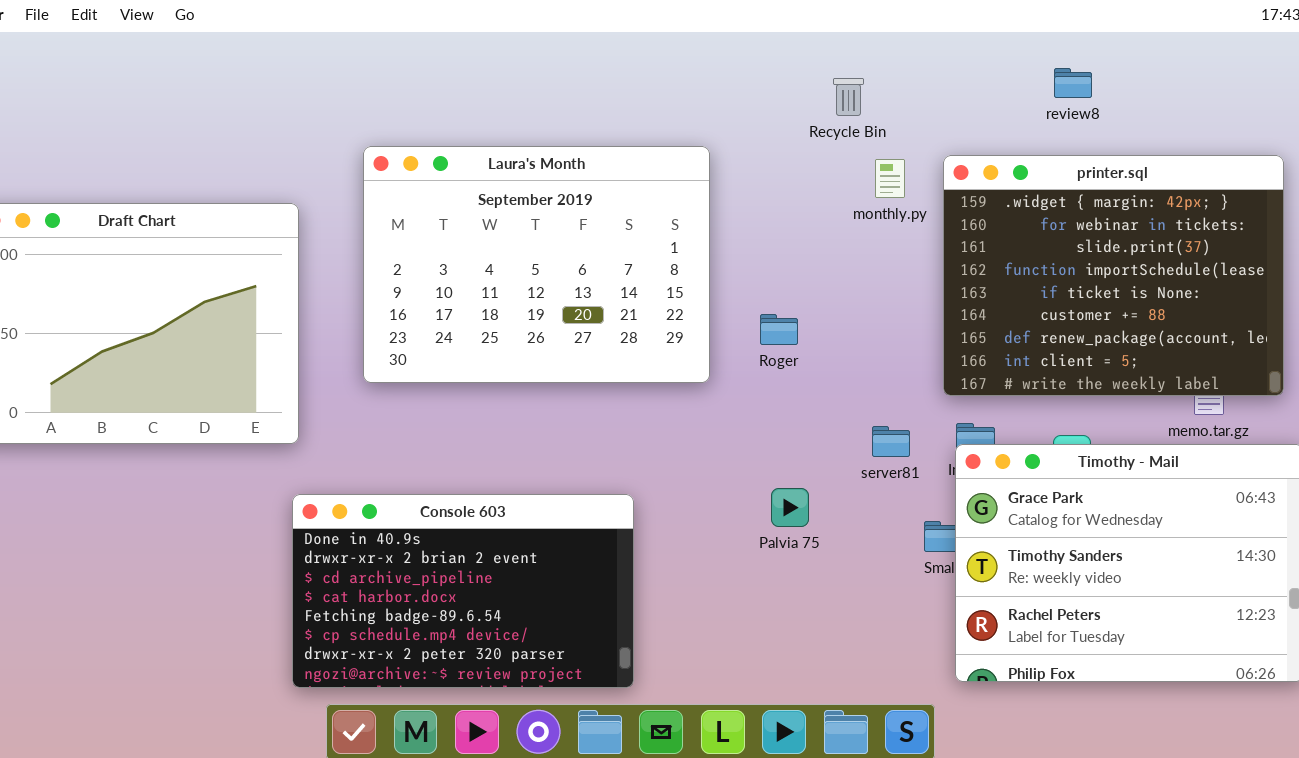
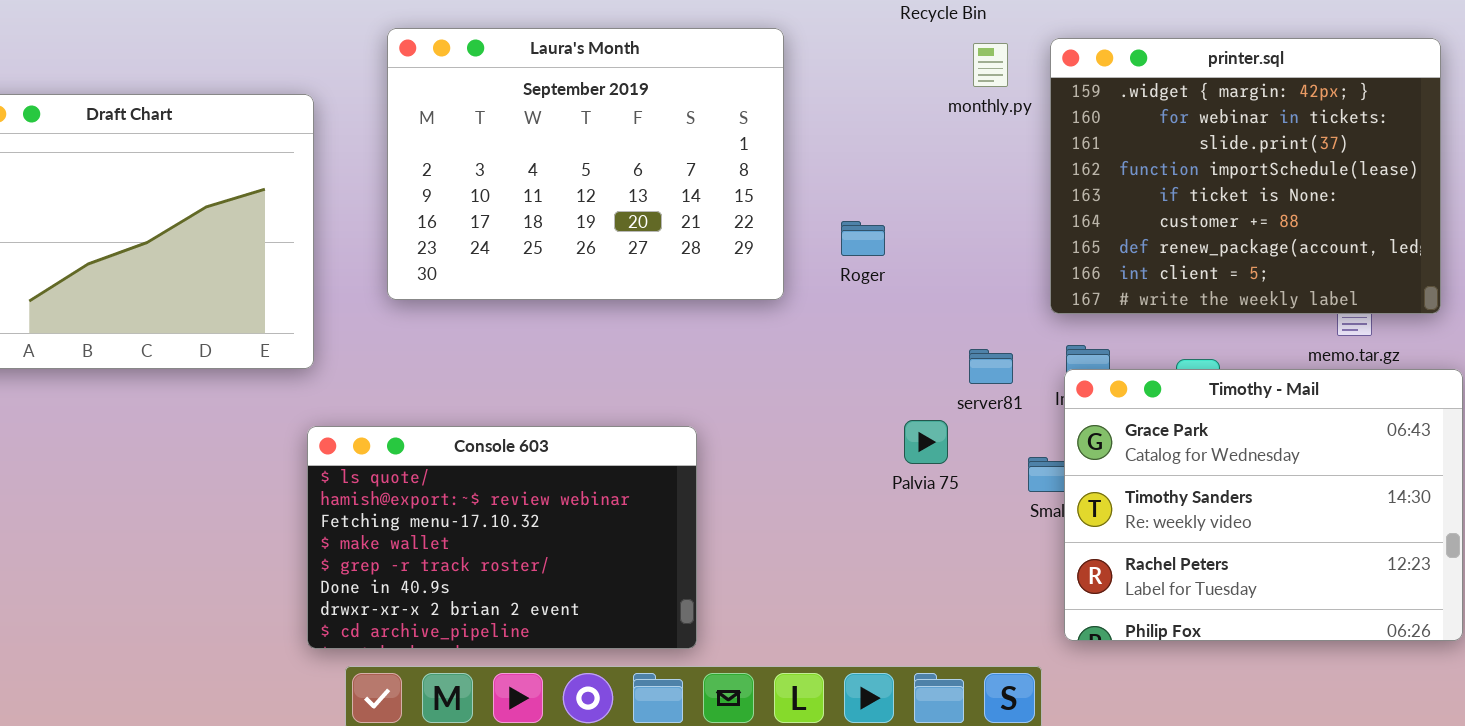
Palvia 75: [771,488,809,527] -> [904,420,948,464], moved
Console 603: [292,494,634,688] -> [307,426,697,649], scrolled up 5 rows

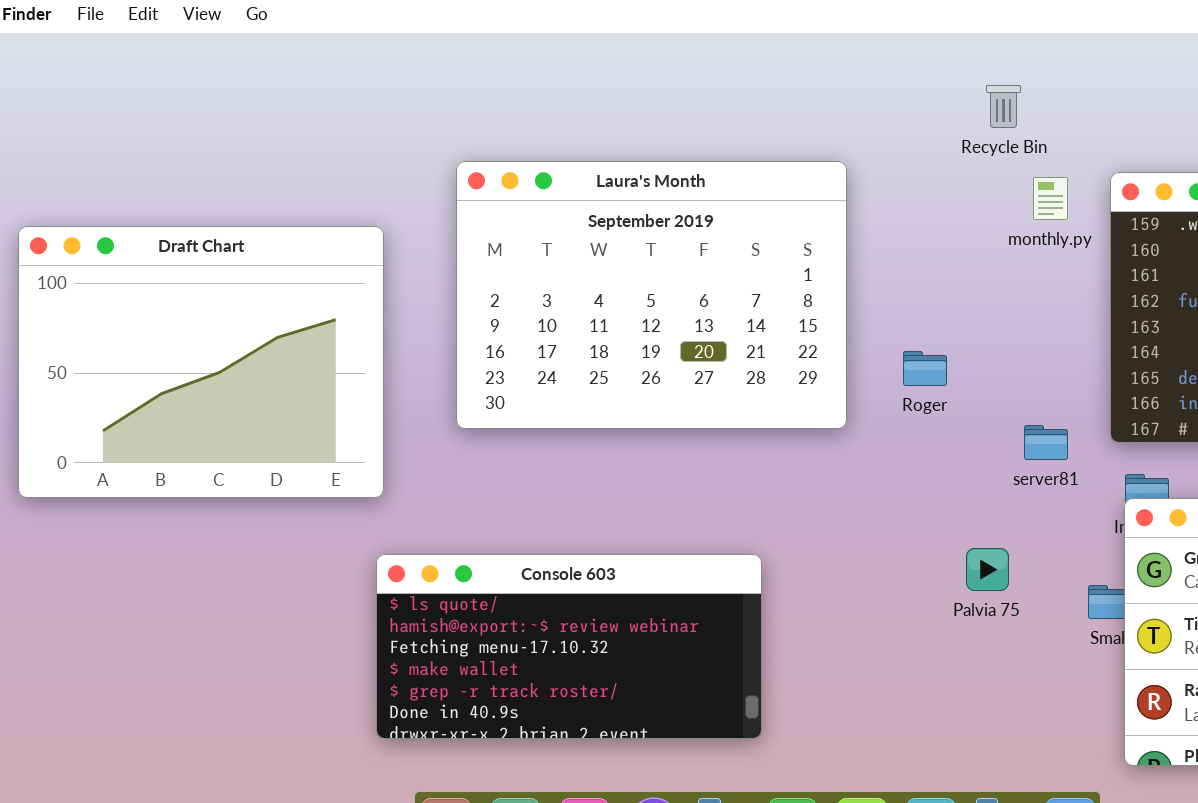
server81: [969,349,1013,384] -> [1024,425,1068,460], moved
Console 603: [307,426,697,649] -> [376,554,762,739], resized

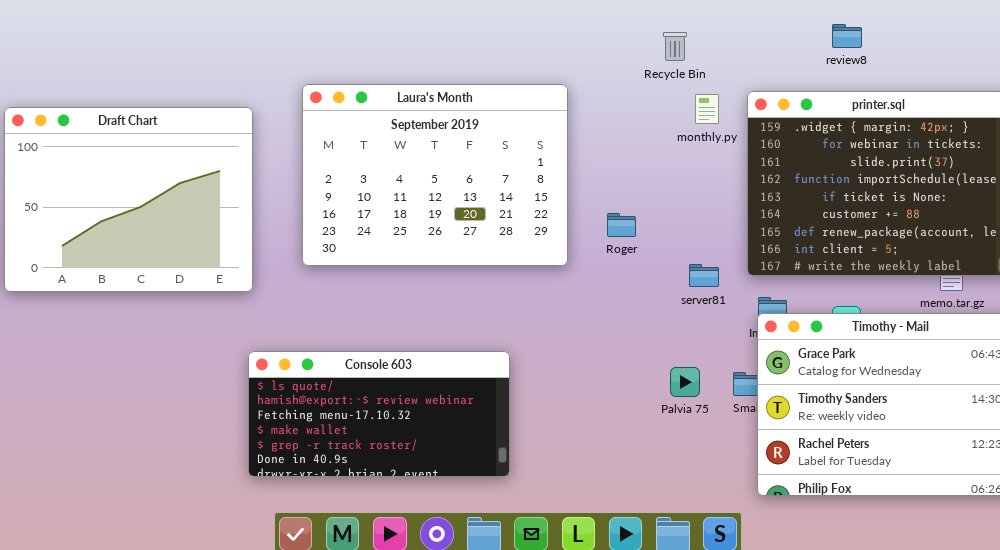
Draft Chart: [18,226,384,498] -> [4,107,253,292], moved
Palvia 75: [966,548,1009,591] -> [670,367,700,397], moved

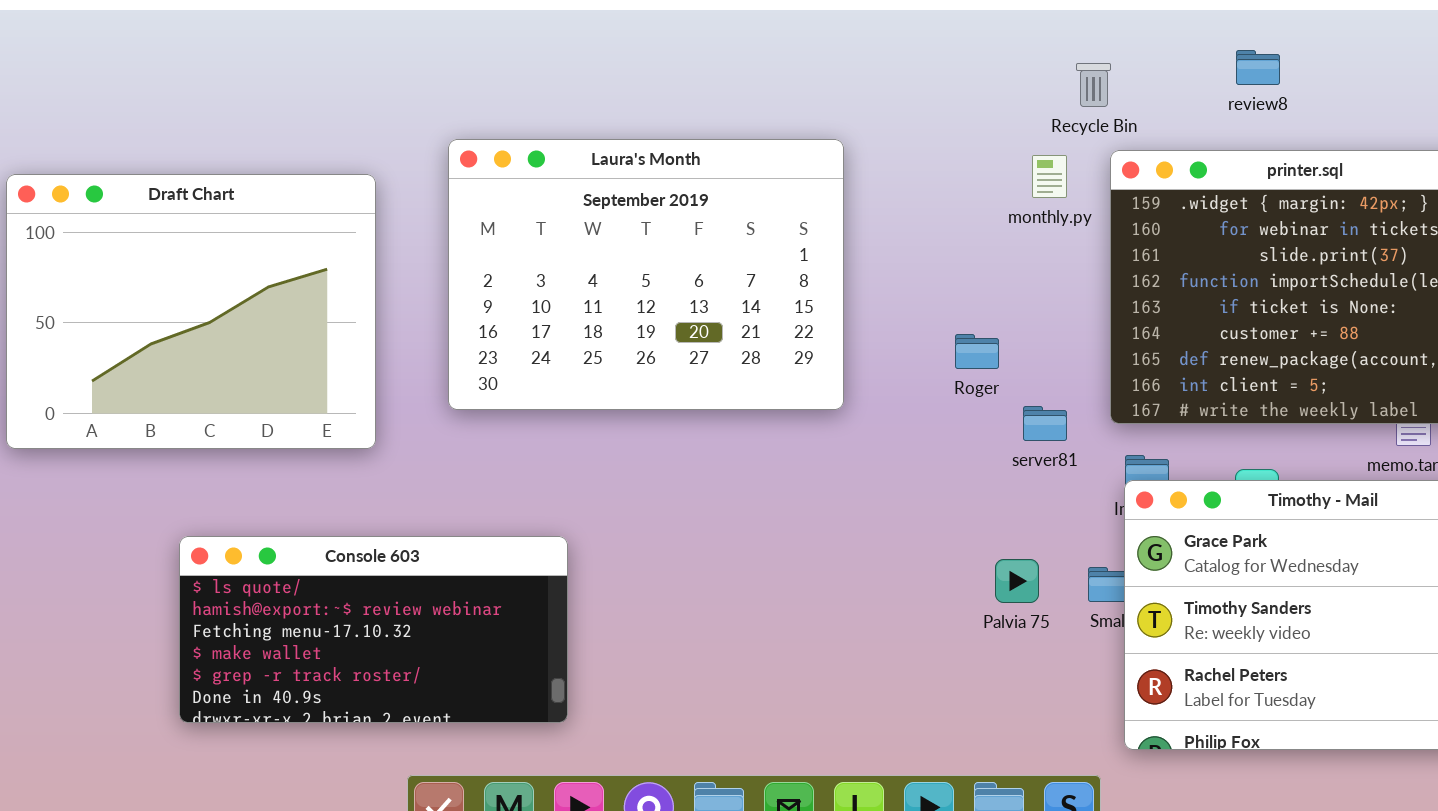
Recycle Bin: [663,32,687,61] -> [1076,63,1111,107], moved
Roger: [607,213,636,237] -> [955,334,999,369], moved
Console 603: [248,351,510,477] -> [179,536,568,723], moved

